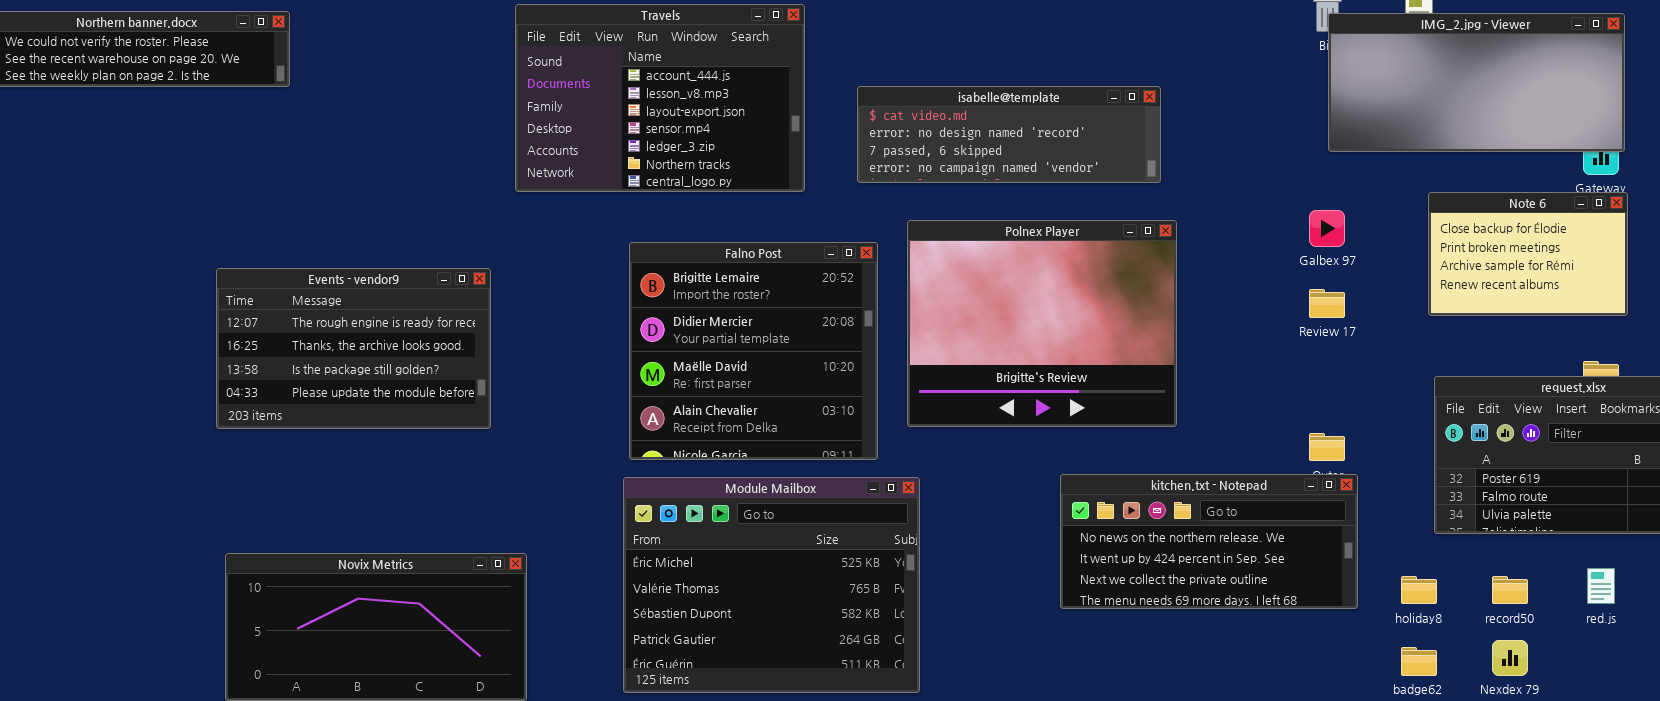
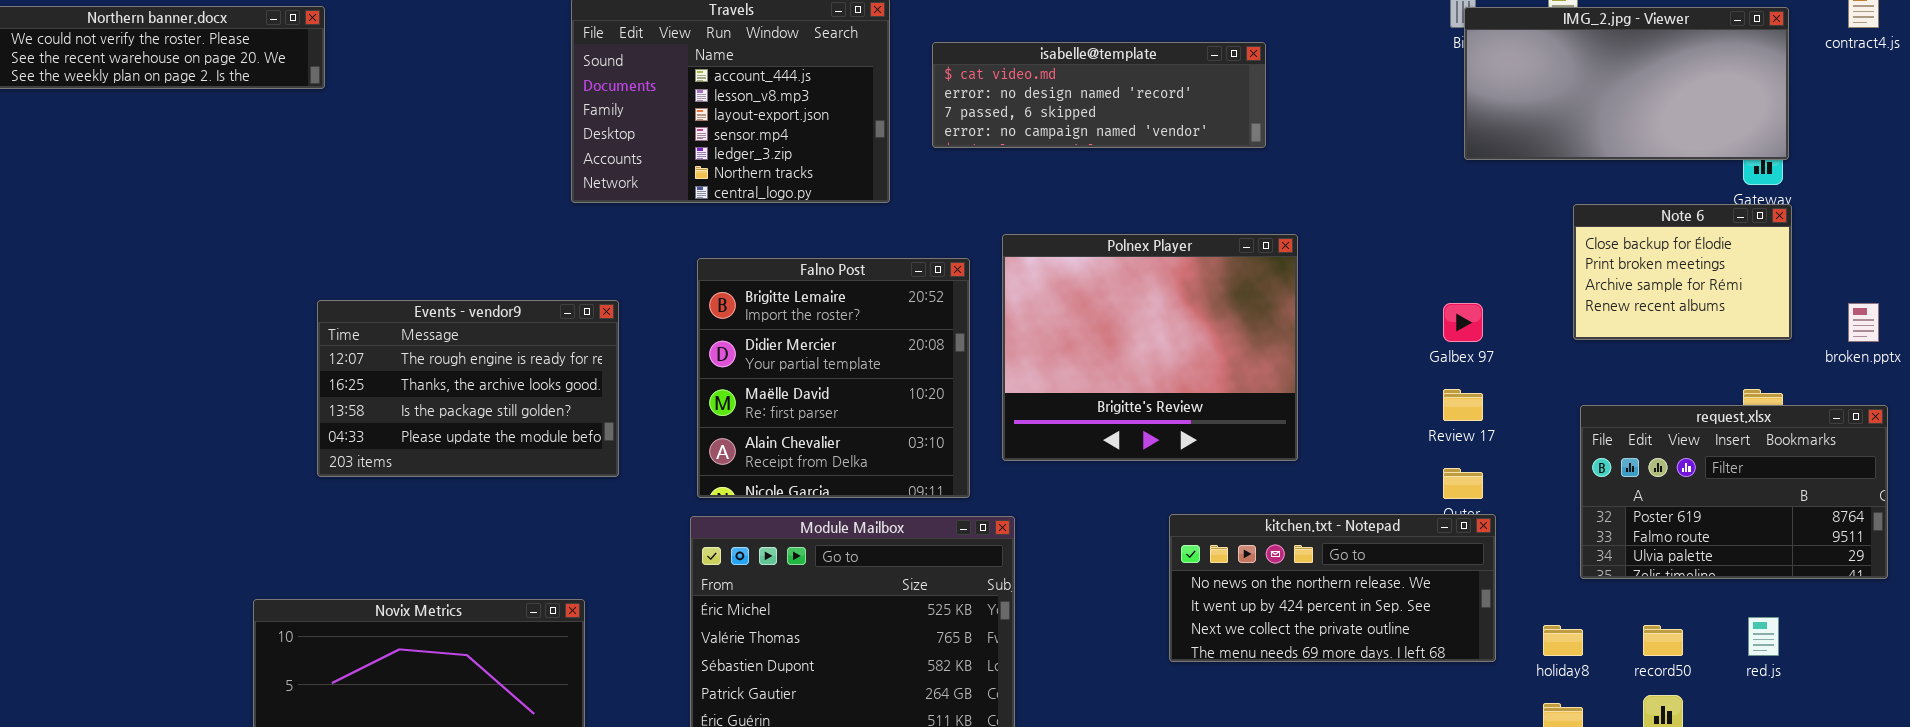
isabelle@template: [857,86,1161,183] -> [932,42,1266,148], moved
Galbex 97: [1309,210,1345,247] -> [1443,303,1483,342], moved
Events - vendor9: [216,268,491,429] -> [317,300,619,477], moved
Review 17: [1309,289,1345,318] -> [1443,389,1483,421], moved

